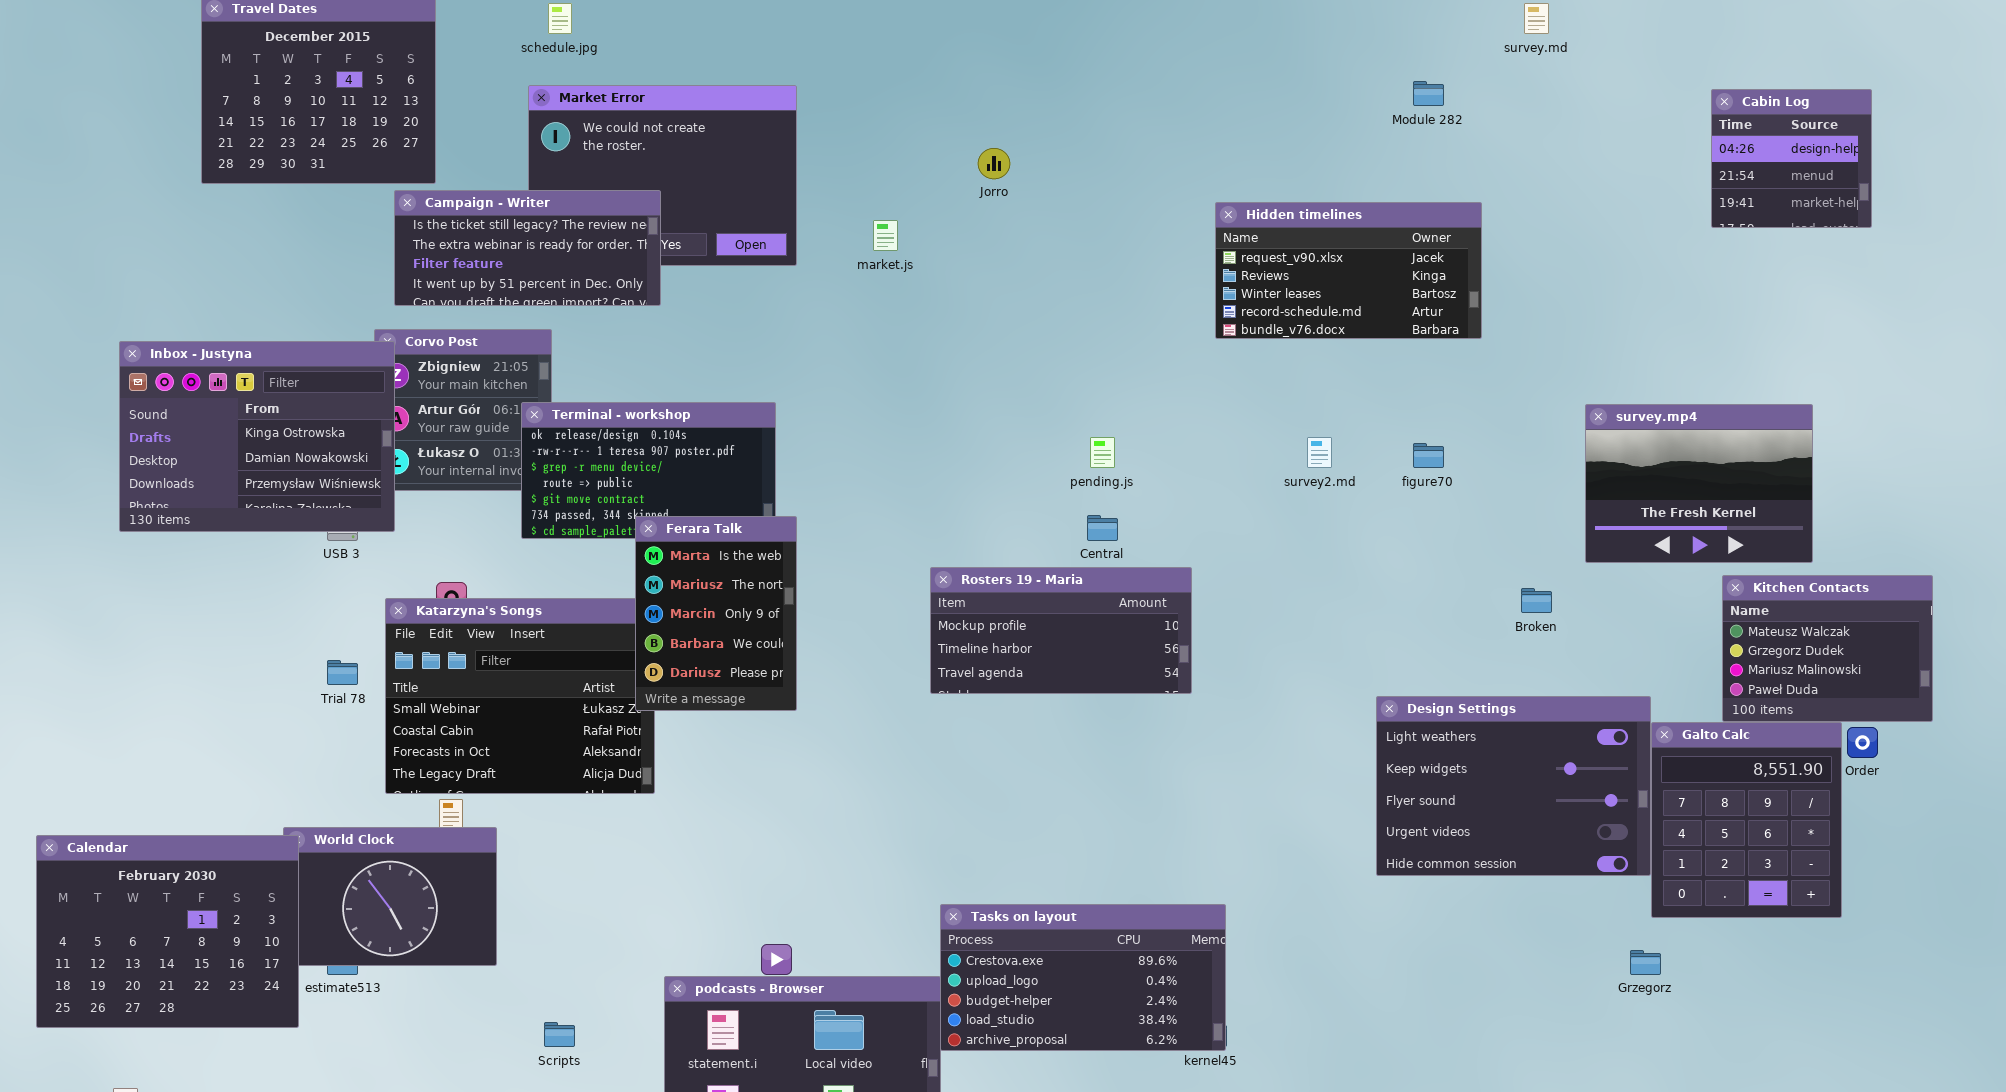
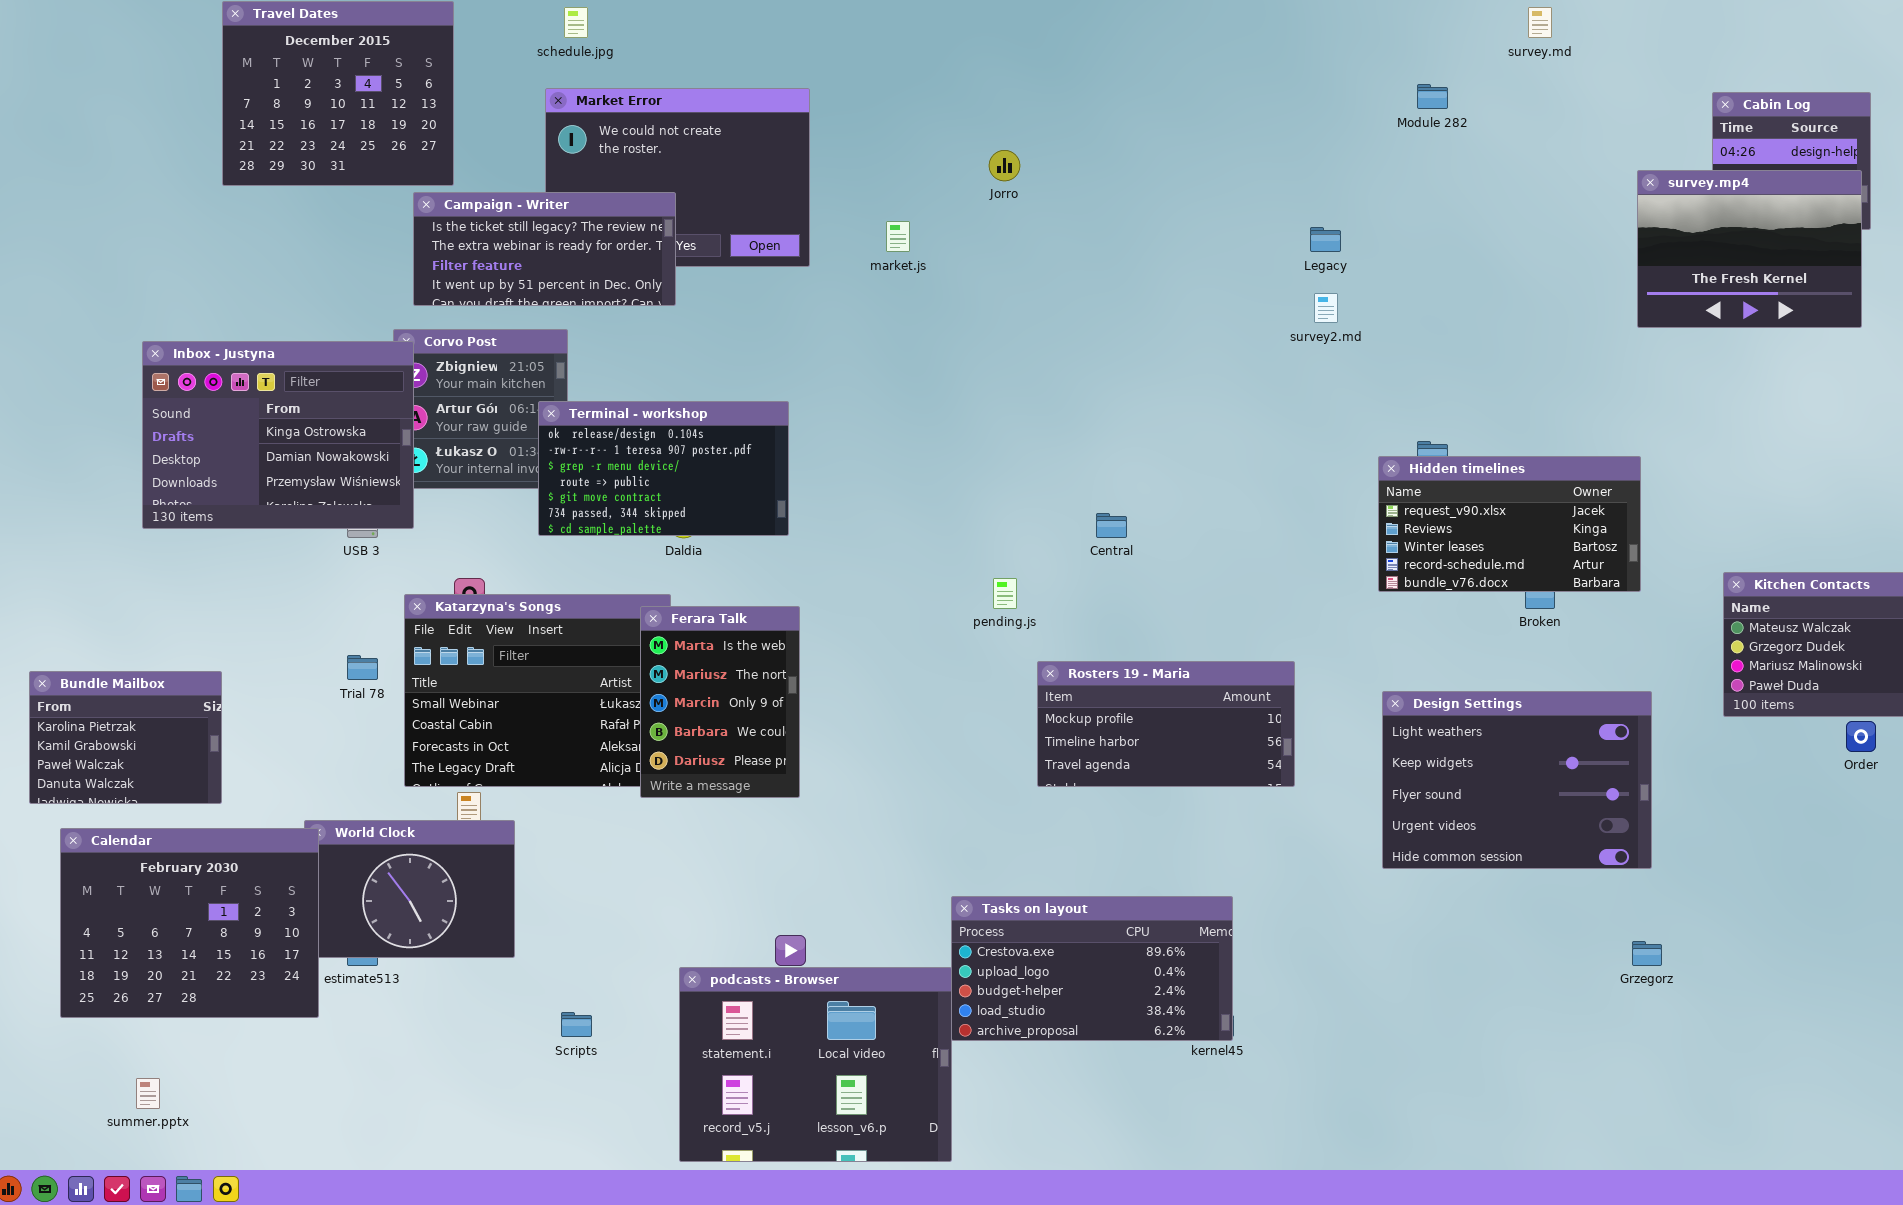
Hidden timelines: [1215,202,1482,339] -> [1378,456,1641,592], moved
survey.mp4: [1585,404,1813,563] -> [1637,170,1862,328], moved
pending.js: [1090,437,1115,468] -> [993,578,1017,609], moved
survey2.md: [1307,437,1332,468] -> [1314,293,1338,323], moved
Ferara Talk: [635,516,797,711] -> [640,606,800,798], moved
Rosters 19 - Maria: [930,567,1192,694] -> [1037,661,1295,787], moved
Bundle Mailbox: none -> [29,671,222,804], opened
Galto Calc: [1651,722,1842,918] -> none, closed

